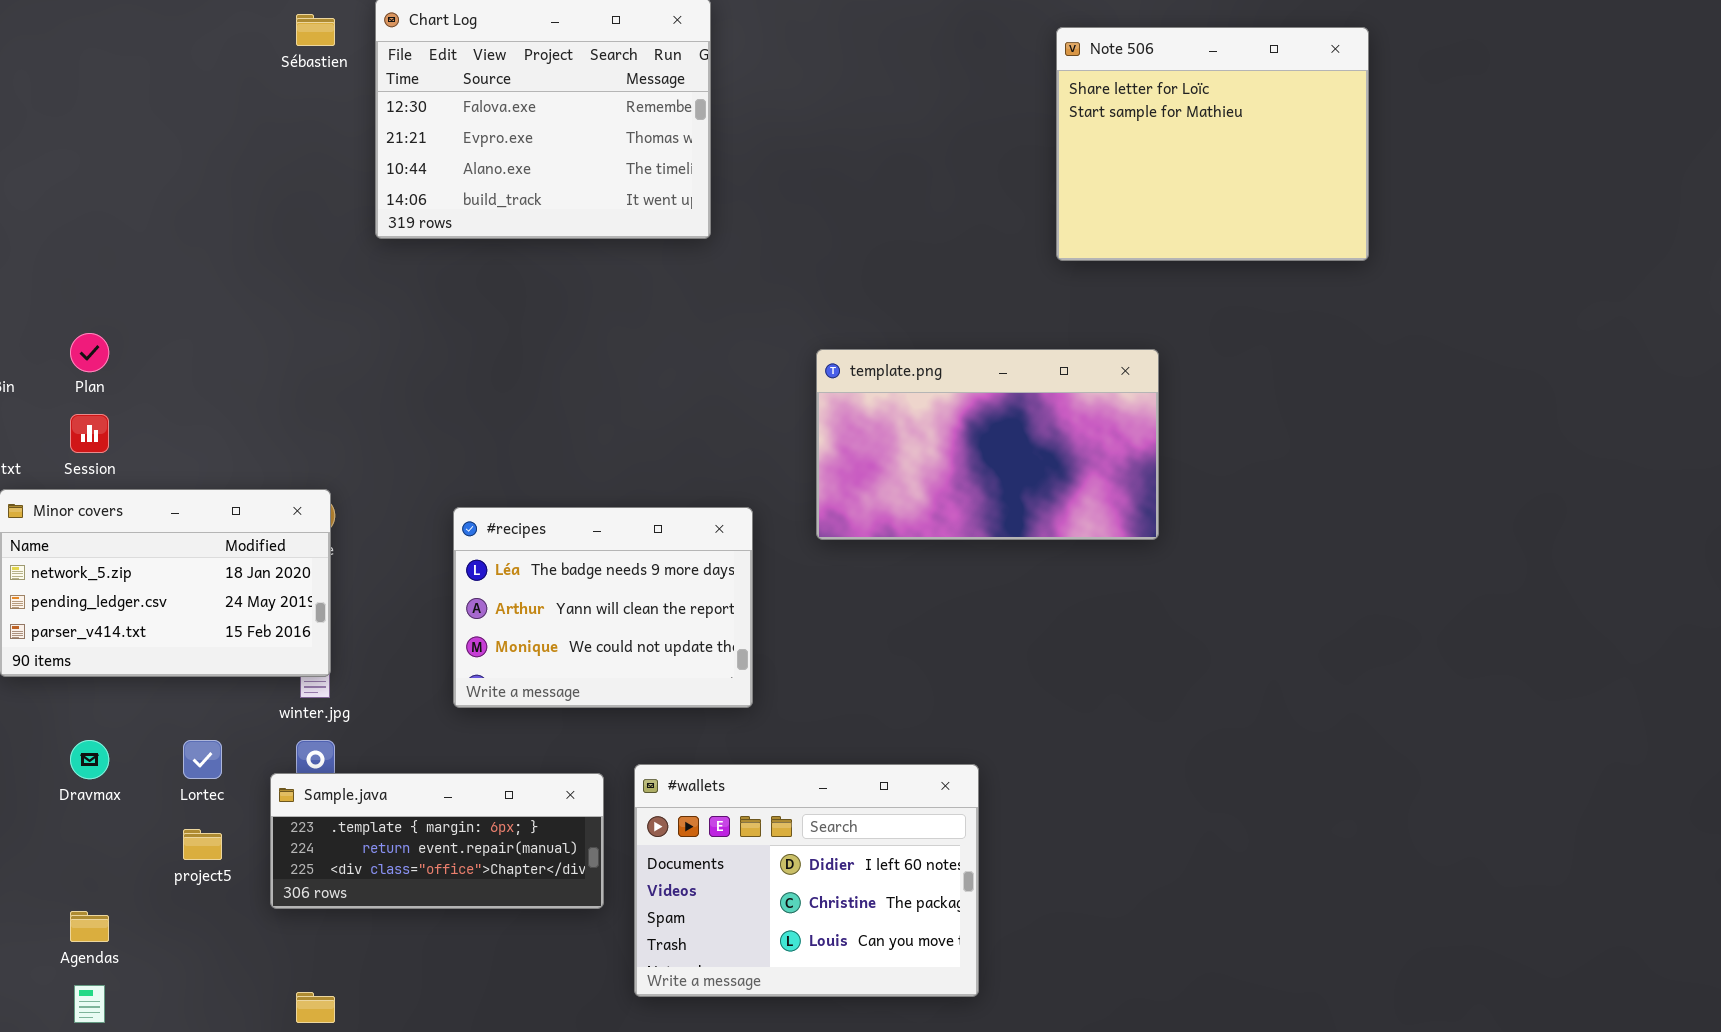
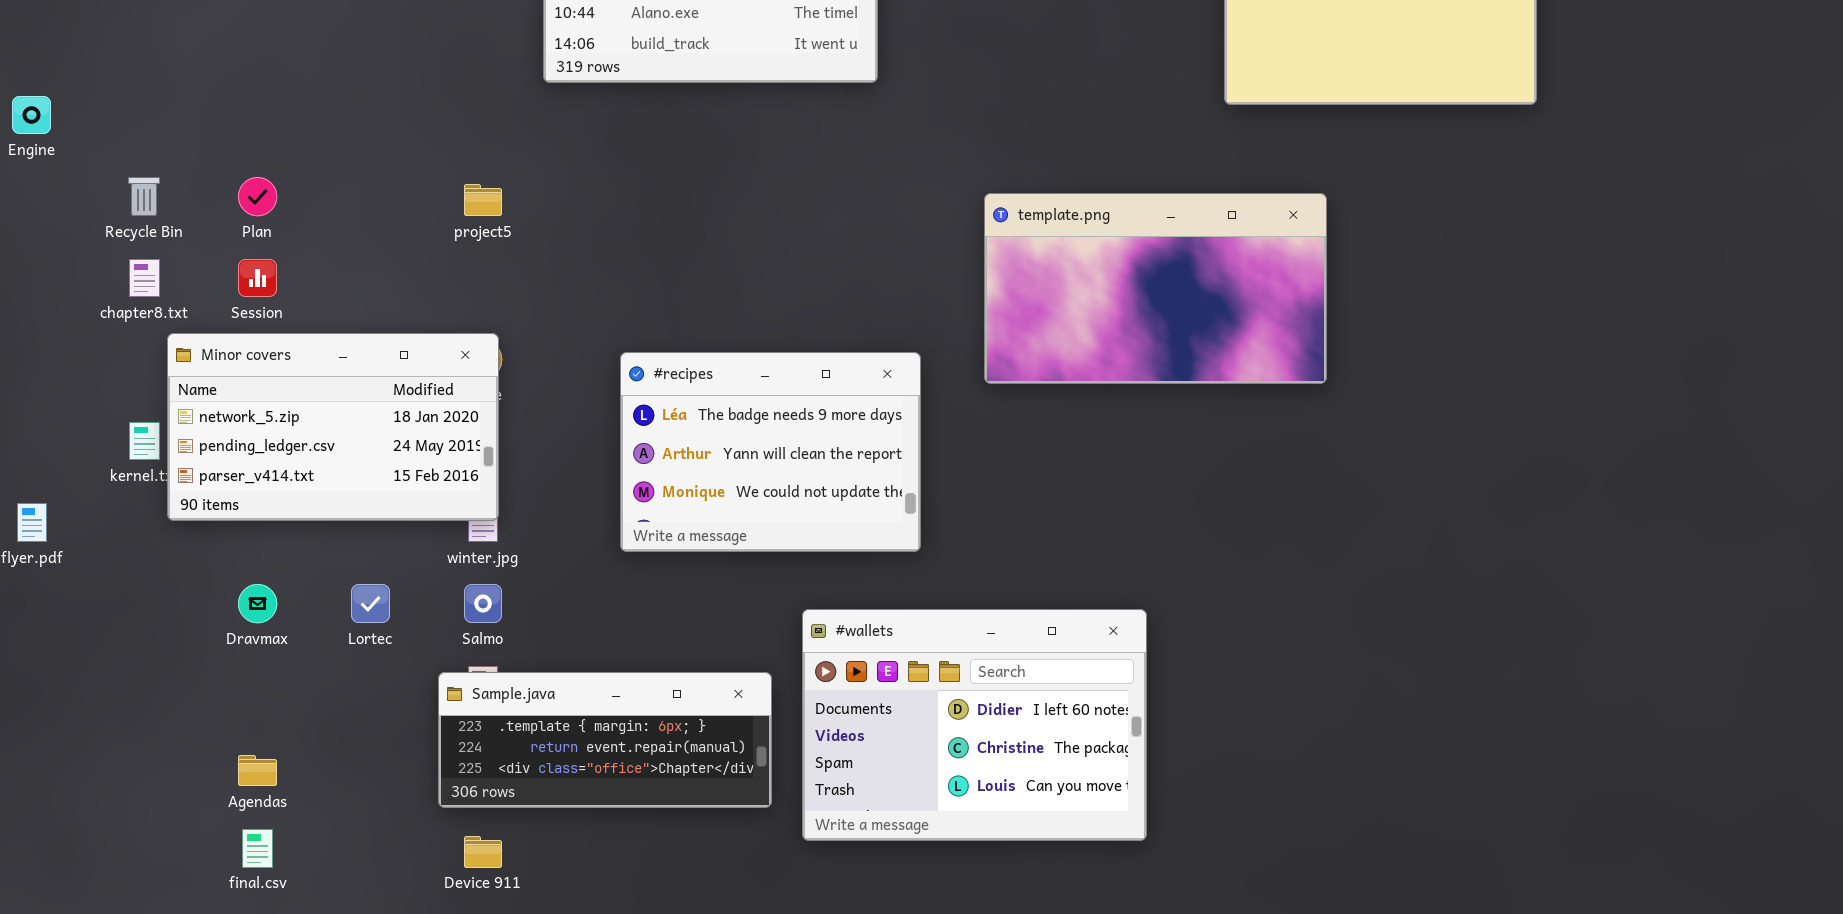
Sample.java: [270,773,604,909] -> [438,672,772,808], moved
project5: [183,829,222,860] -> [464,184,502,216], moved

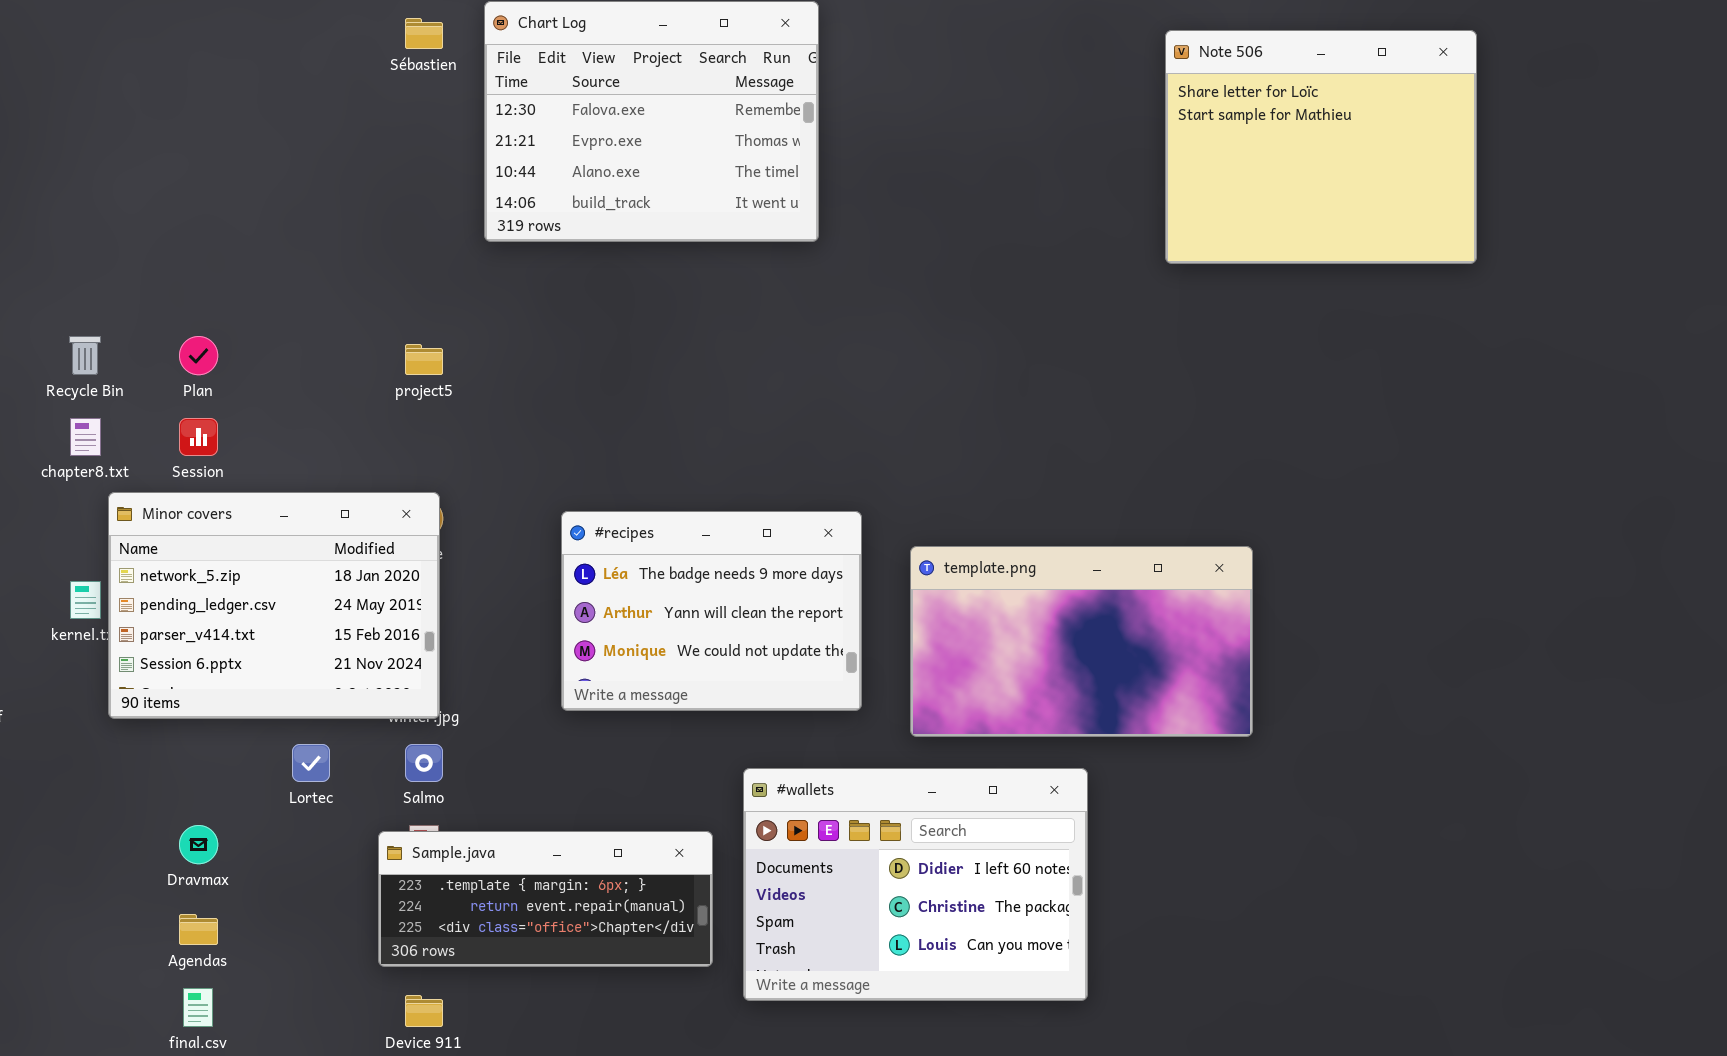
template.png: [984,193,1327,384] -> [910,546,1253,737], moved
Minor covers: [167,333,499,521] -> [108,492,440,719], resized
Dravmax: [238,584,277,623] -> [179,825,218,864], moved

